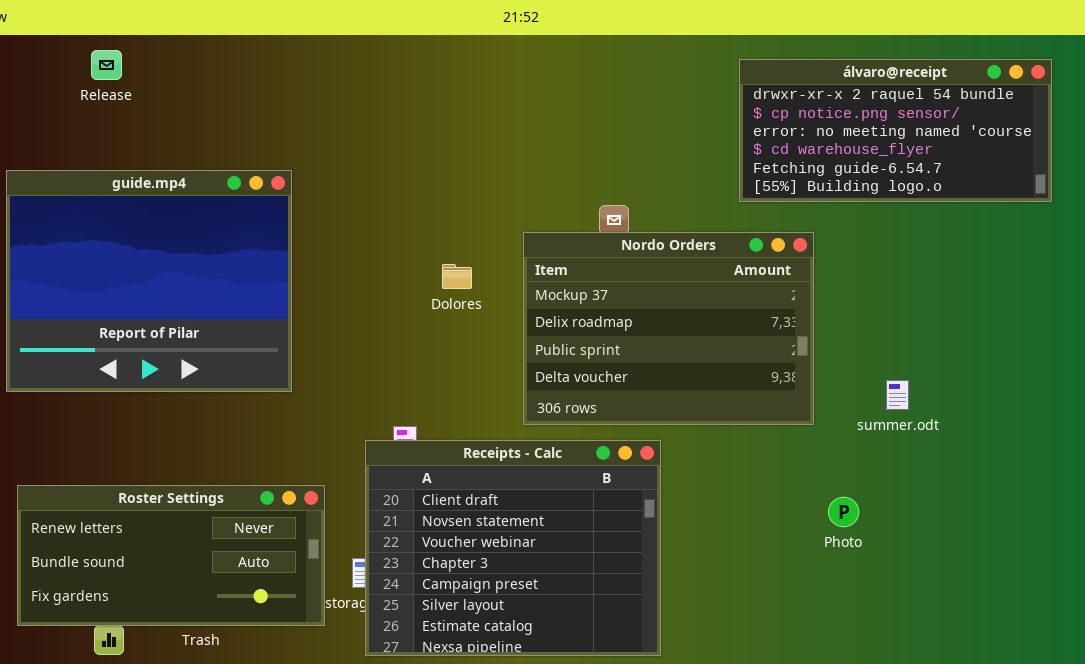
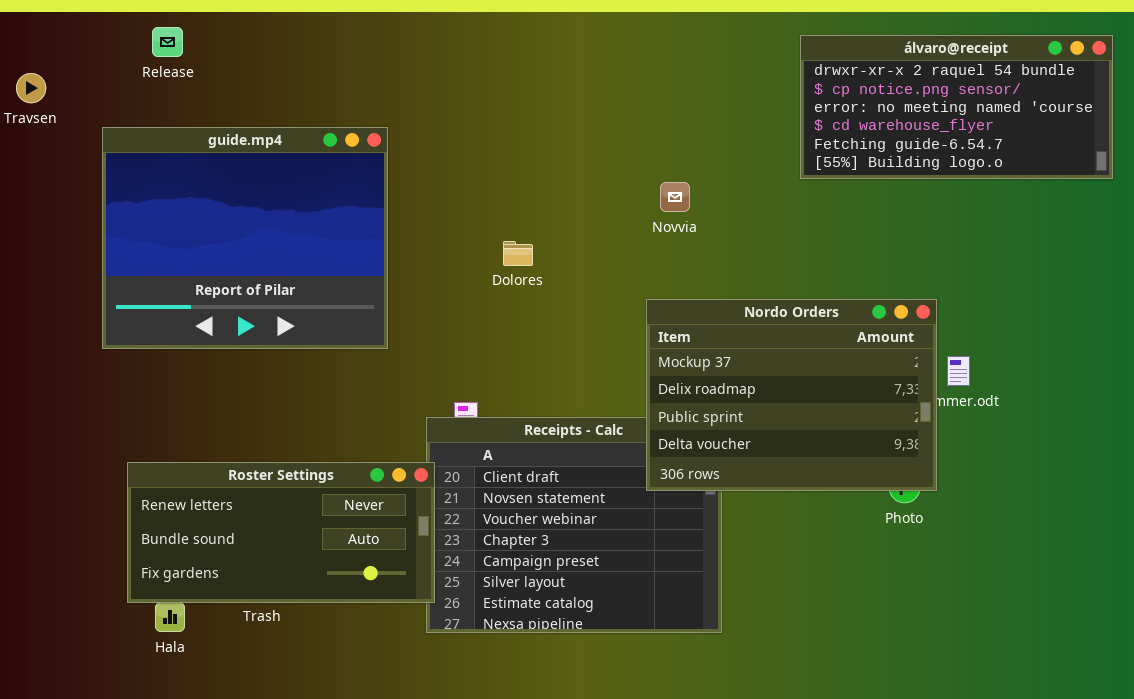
guide.mp4: [6,170,292,392] -> [102,127,388,349], moved
Nordo Orders: [523,232,814,425] -> [646,299,937,491], moved
Roster Settings: [17,485,325,626] -> [127,462,435,603], moved

